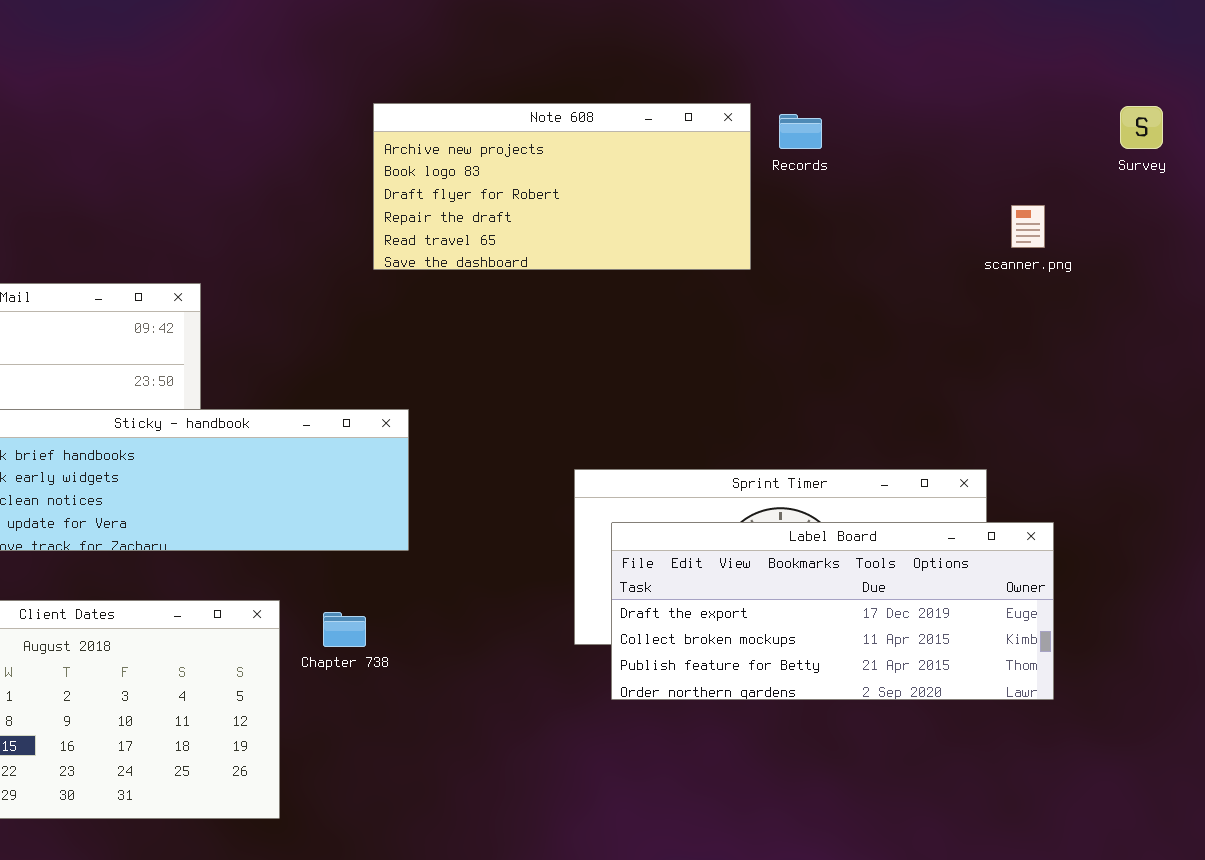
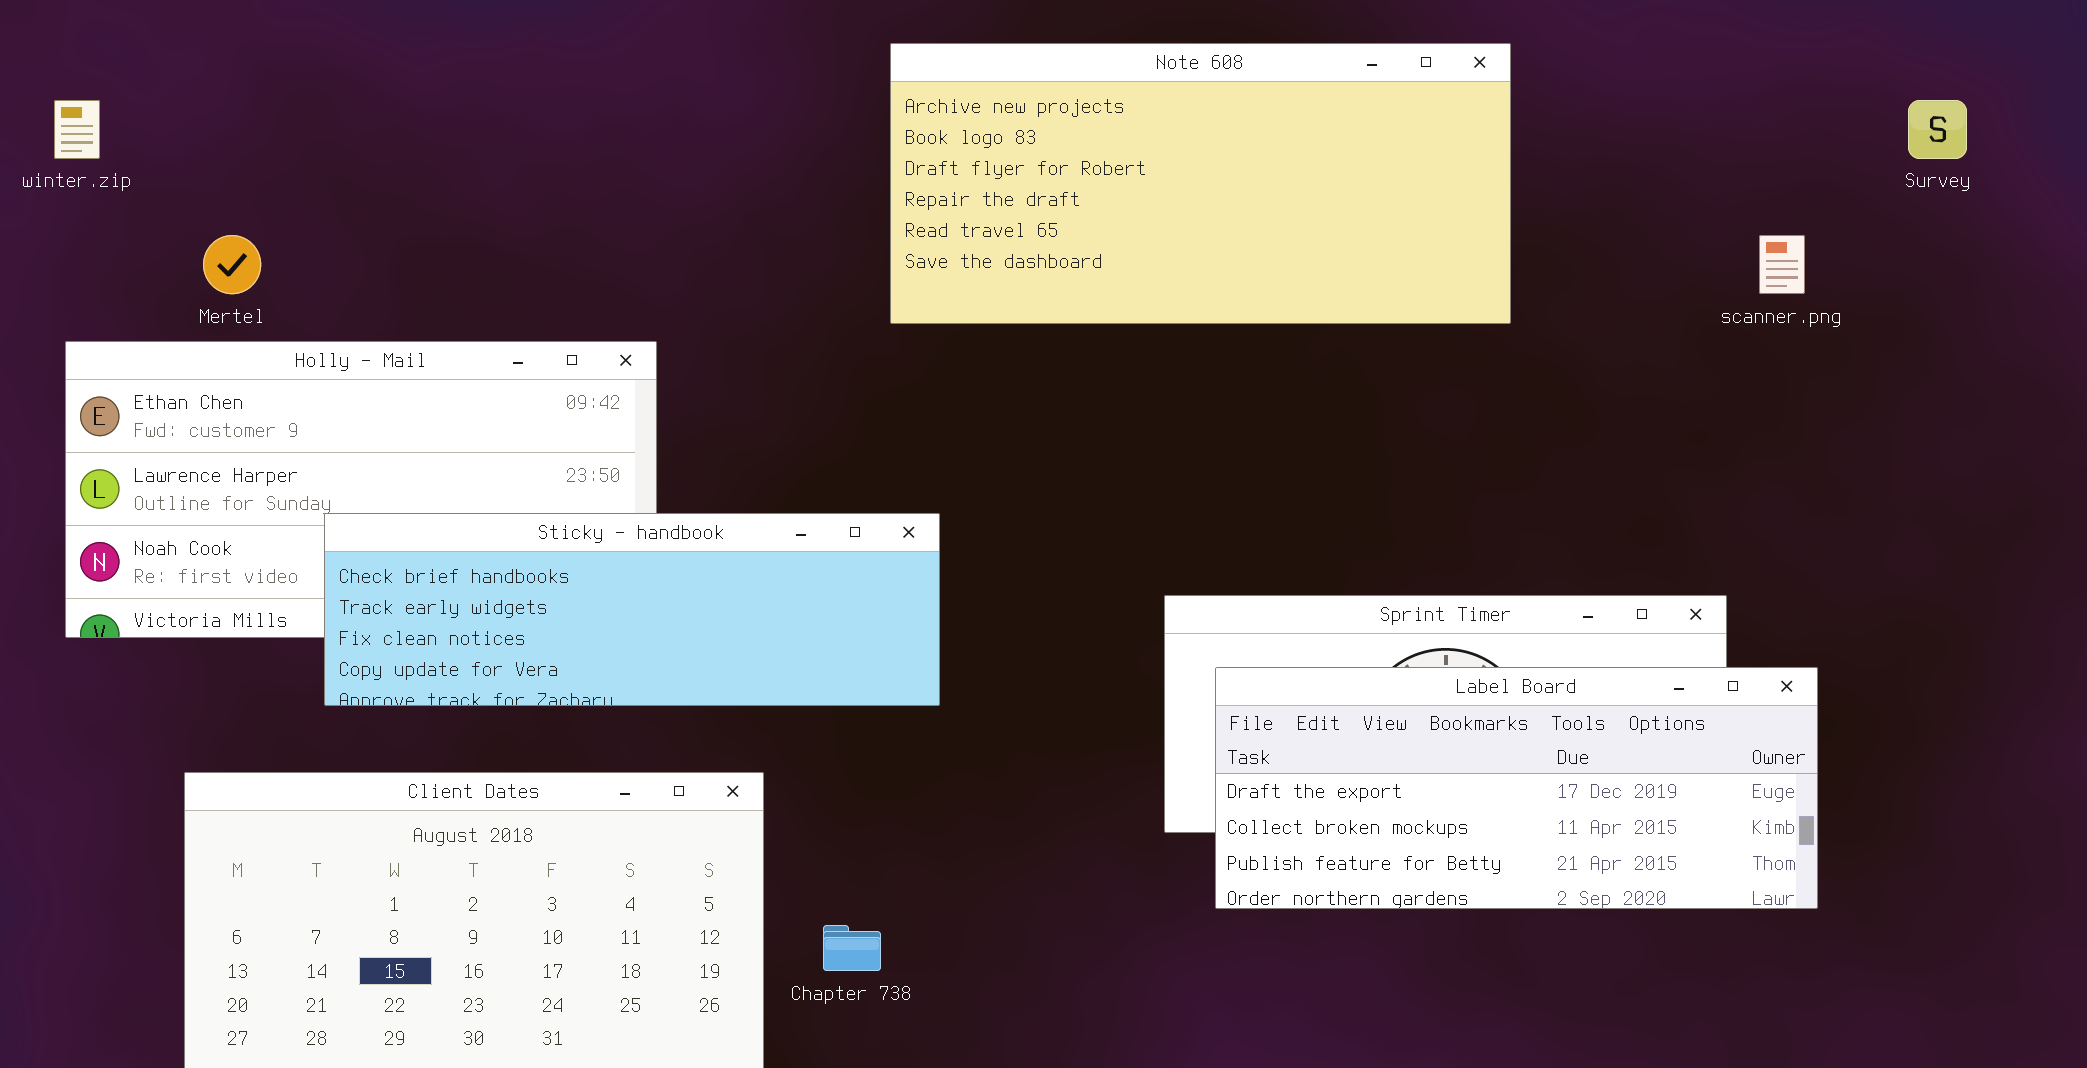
Note 608: [373,103,751,270] -> [890,43,1511,324], resized
Chapter 738: [323,612,366,647] -> [823,925,881,971], moved

